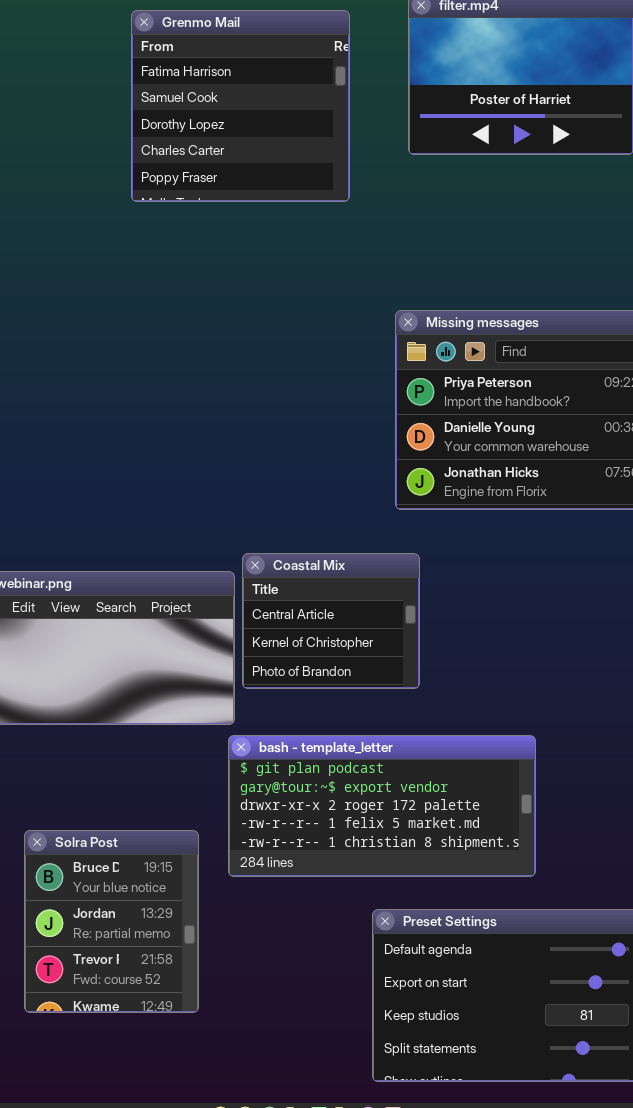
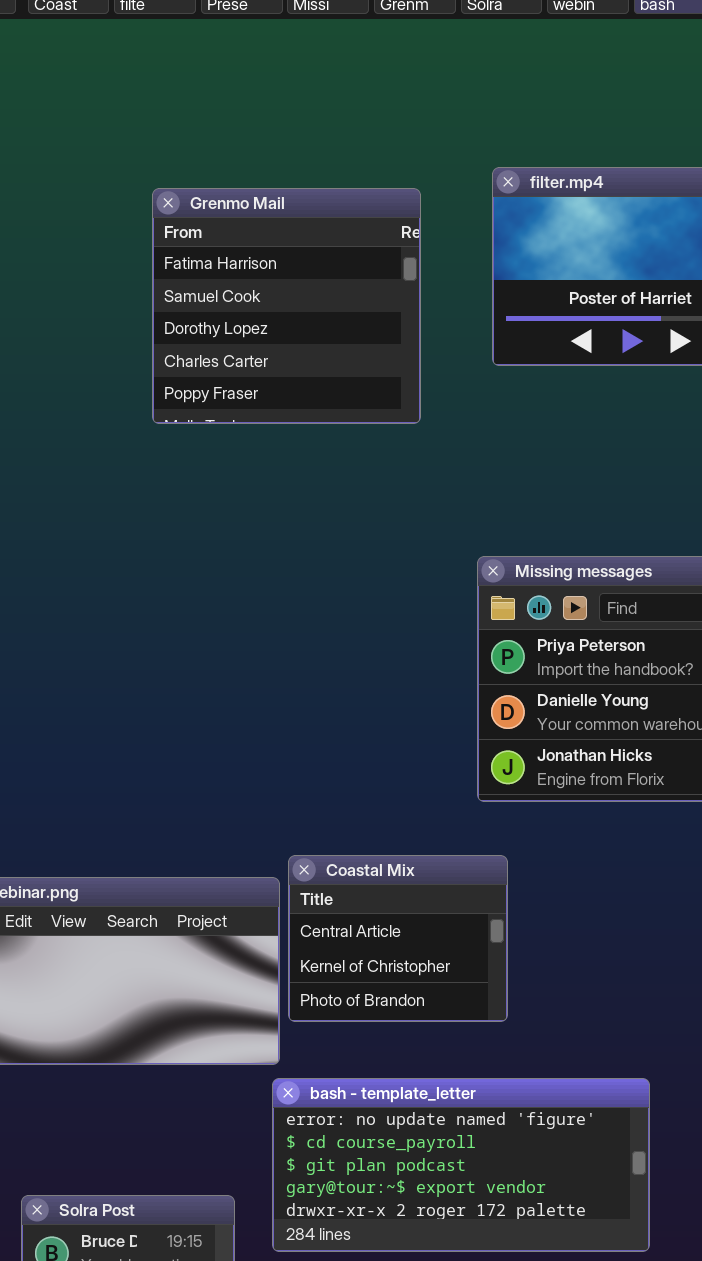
bash - template_letter: [228,735,536,877] -> [272,1078,650,1252], scrolled up 2 rows

